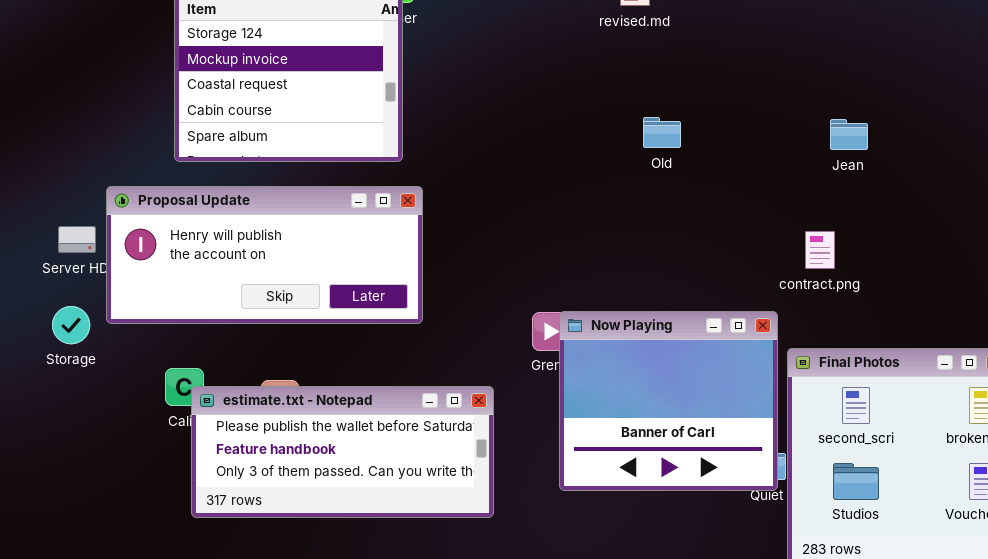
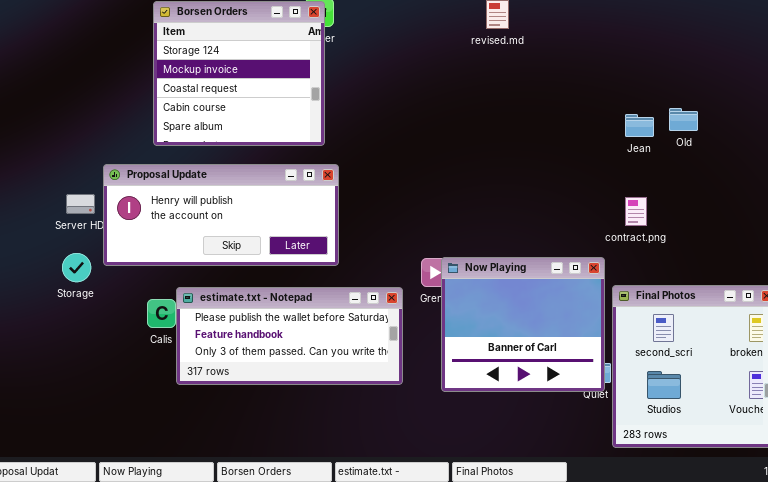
Old: [643,117,681,148] -> [669,108,698,131], moved
Jean: [830,119,868,150] -> [625,114,654,137], moved
estimate.txt - Notepad: [191,386,494,518] -> [176,287,403,385], moved

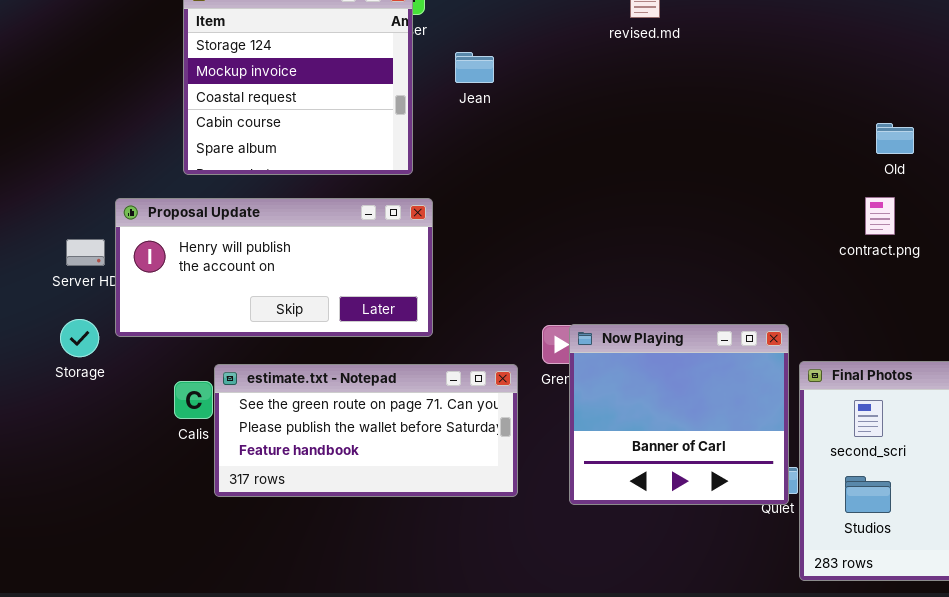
Jean: [625,114,654,137] -> [455,52,494,83], moved
contract.png: [625,197,647,226] -> [865,197,895,235], moved
estimate.txt - Notepad: [176,287,403,385] -> [214,364,518,497], scrolled up 1 row

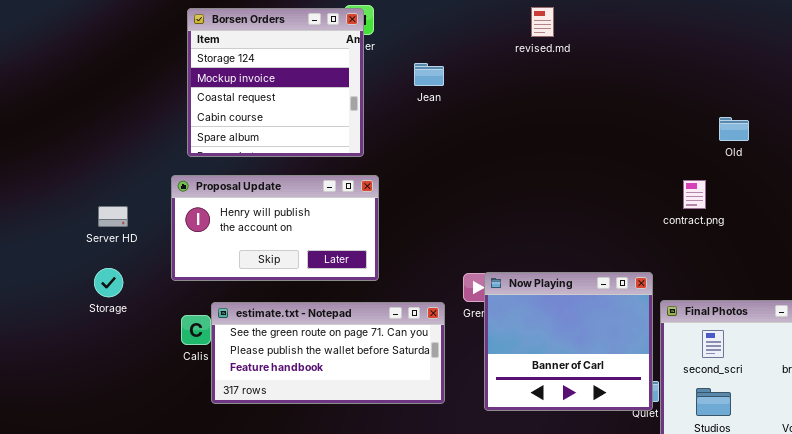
Jean: [455,52,494,83] -> [414,63,444,86], moved
contract.png: [865,197,895,235] -> [683,180,706,209], moved
Proposal Update: [115,198,433,337] -> [171,175,379,281], resized

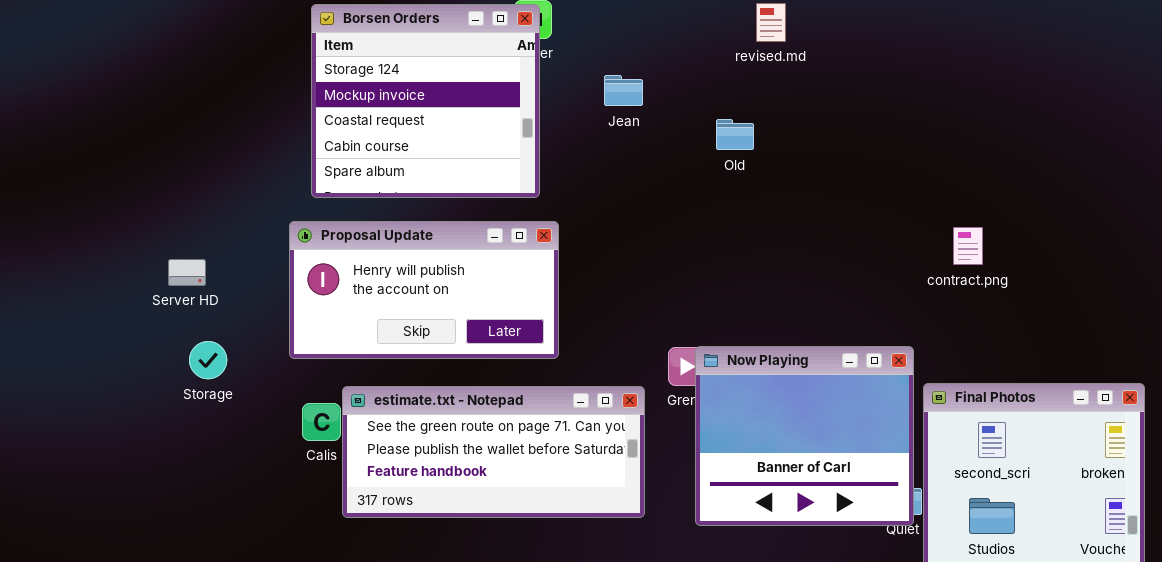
Old: [719,117,749,141] -> [716,119,754,150], moved
Server HD: [98,206,128,227] -> [168,259,206,286], moved

